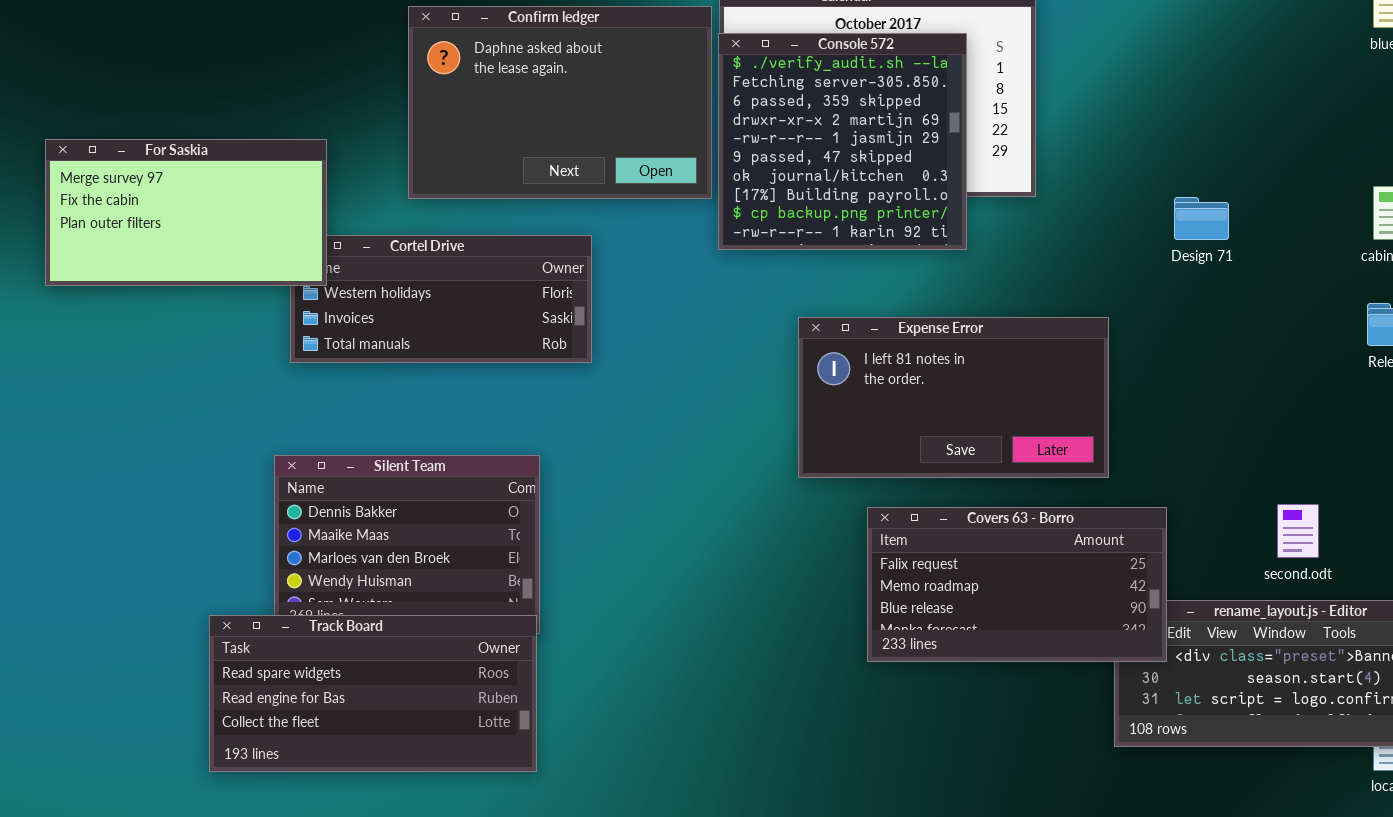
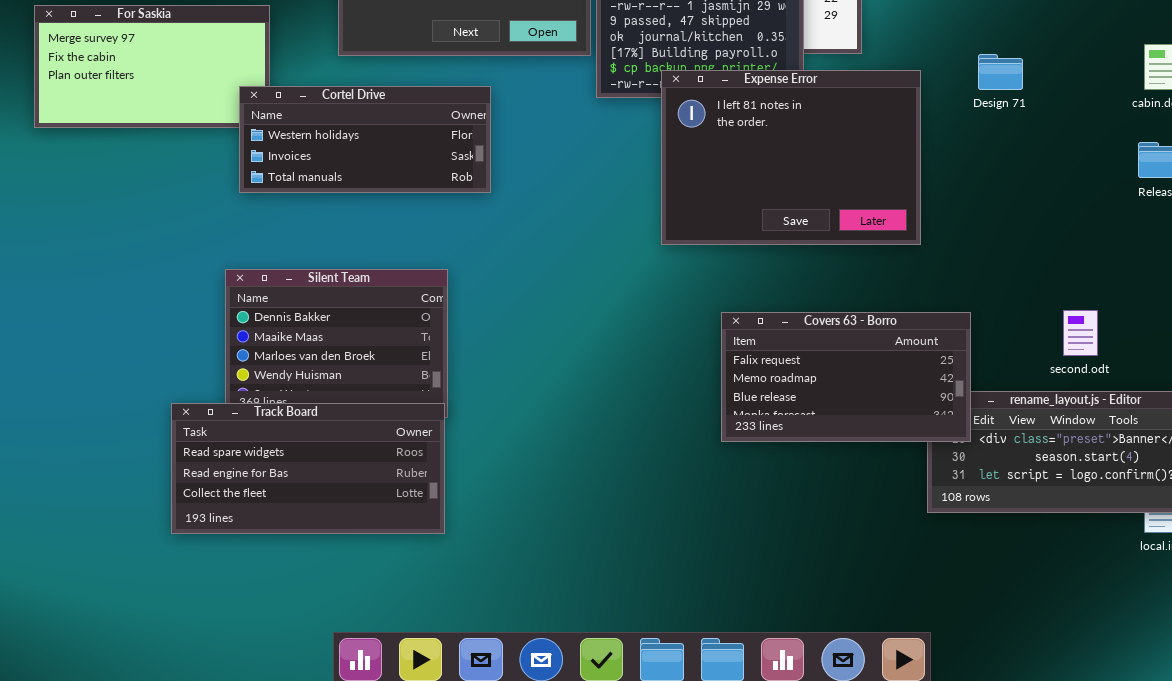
Cortel Drive: [290,235,592,363] -> [239,86,491,193], raised
Expense Error: [798,317,1109,478] -> [661,70,921,245], moved, resized

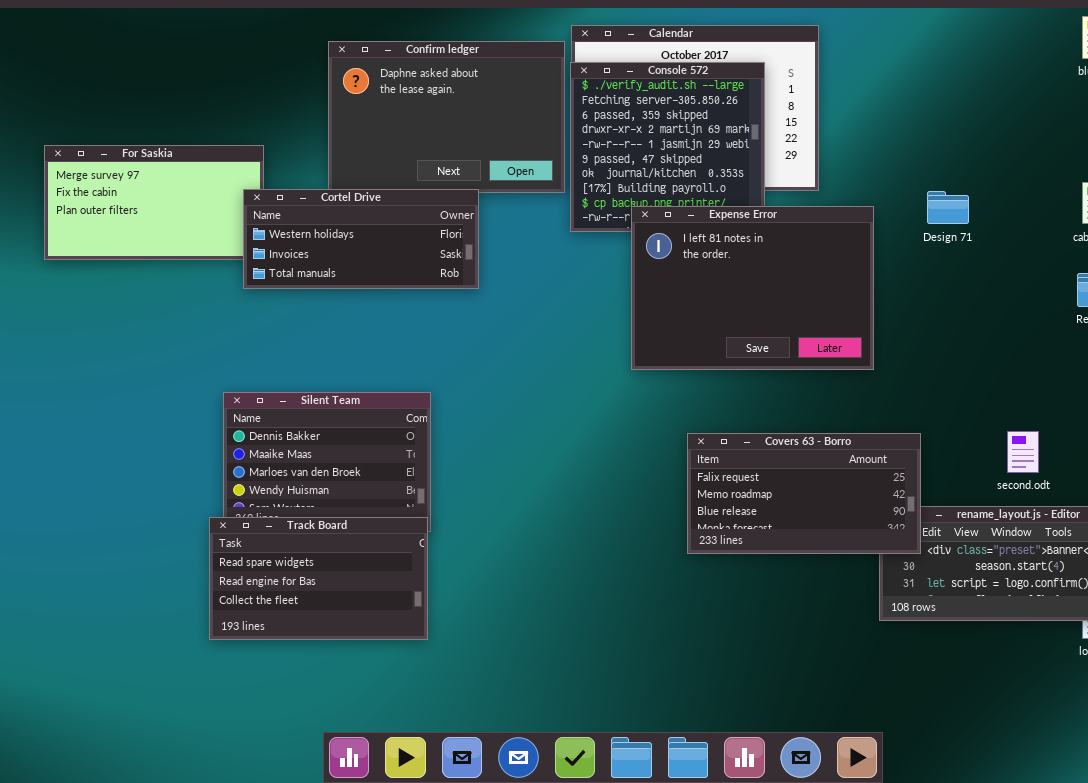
Cortel Drive: [239,86,491,193] -> [243,189,479,289], moved
Track Board: [171,403,445,534] -> [209,517,428,640], resized

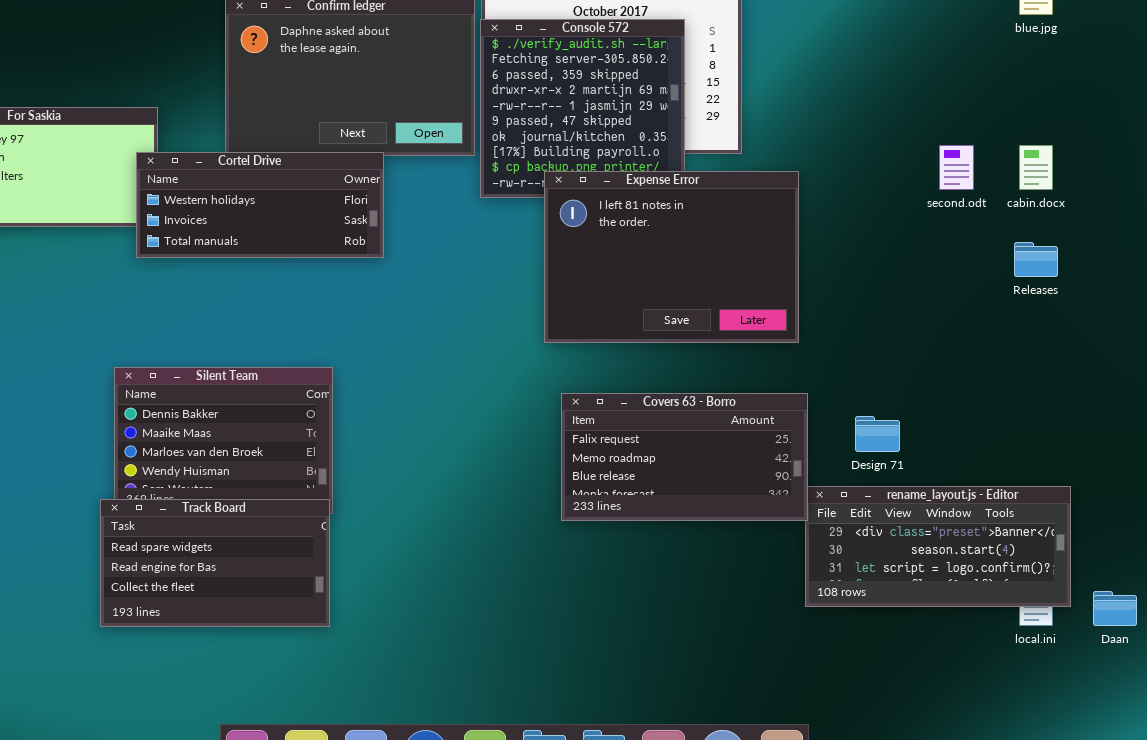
Design 71: [927,191,969,224] -> [855,416,900,452], moved
second.odt: [1007,431,1039,473] -> [939,145,974,190], moved
Covers 63 - Borro: [687,433,921,554] -> [561,393,808,521], moved

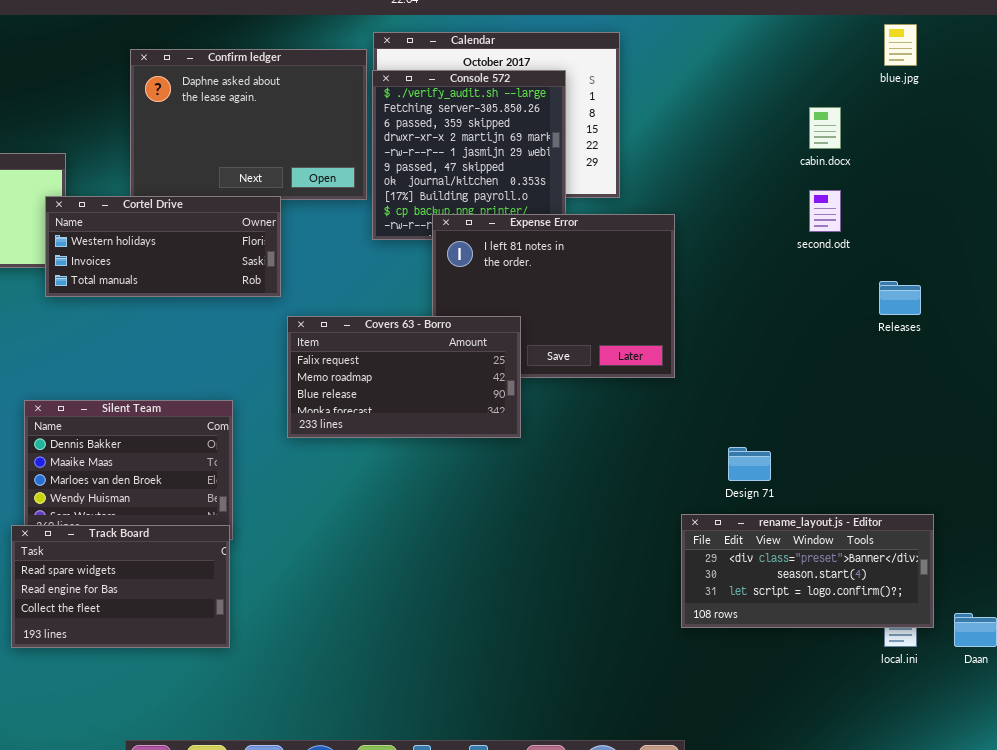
cabin.docx: [1019,145,1053,190] -> [809,107,841,149], moved
Covers 63 - Borro: [561,393,808,521] -> [287,316,521,438], moved

